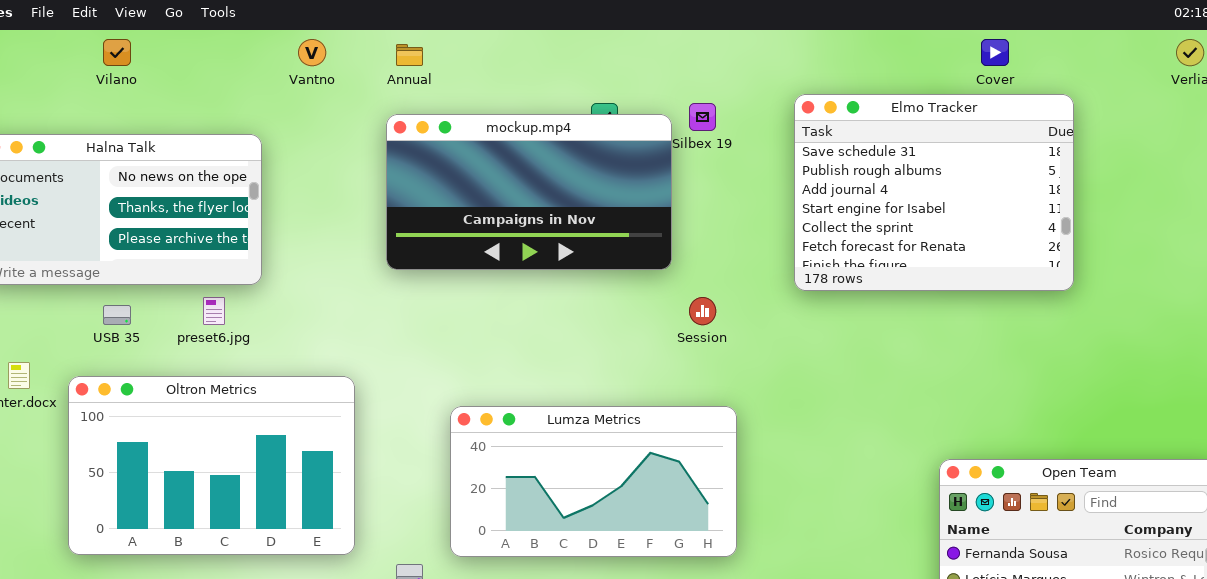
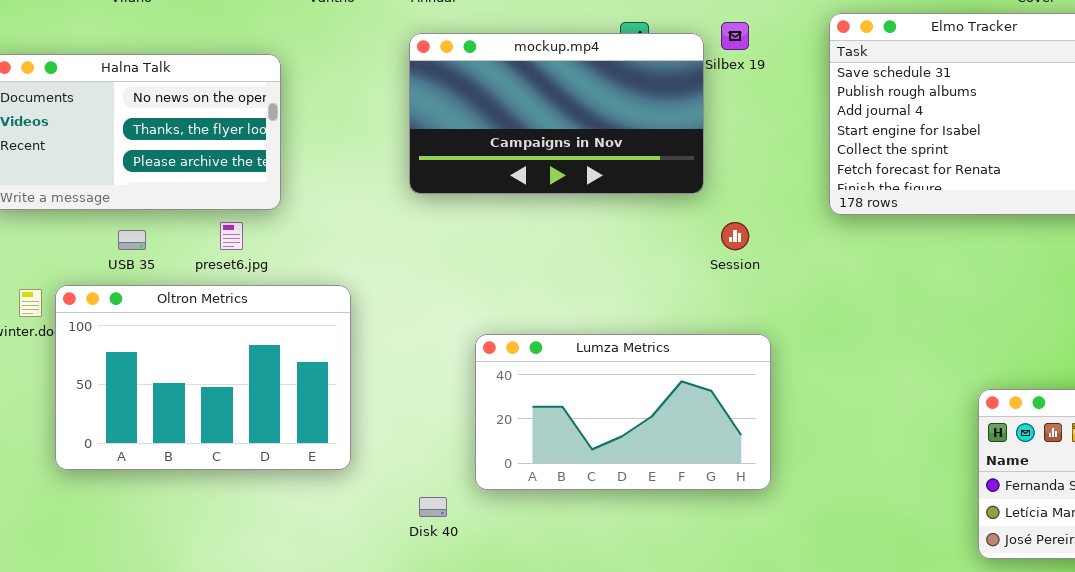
Oltron Metrics: [68,376,355,555] -> [55,285,351,470], moved

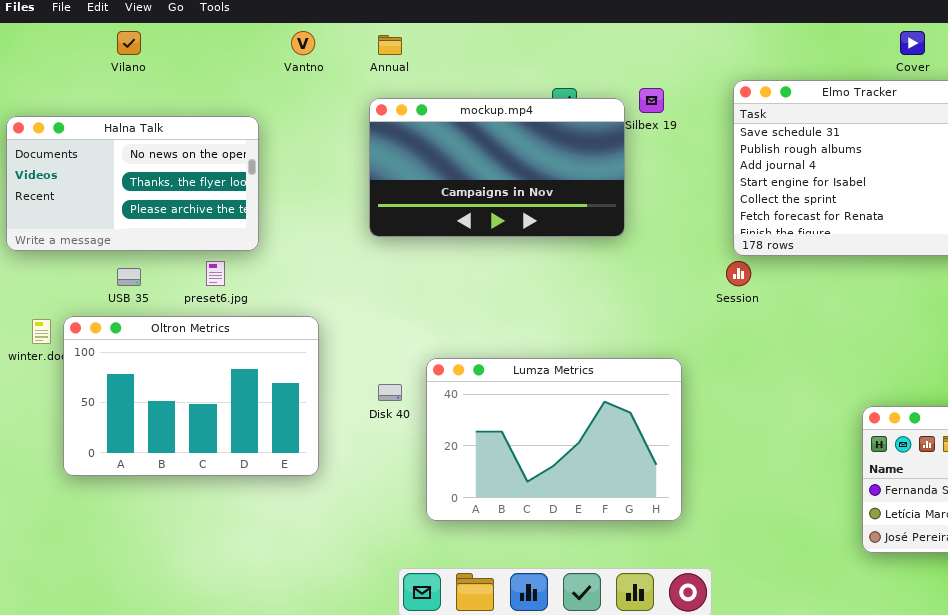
Session: [721,222,749,250] -> [726,261,751,286], moved
Lumza Metrics: [475,334,771,490] -> [426,358,682,521], resized
Disk 40: [419,497,447,517] -> [378,384,402,401], moved

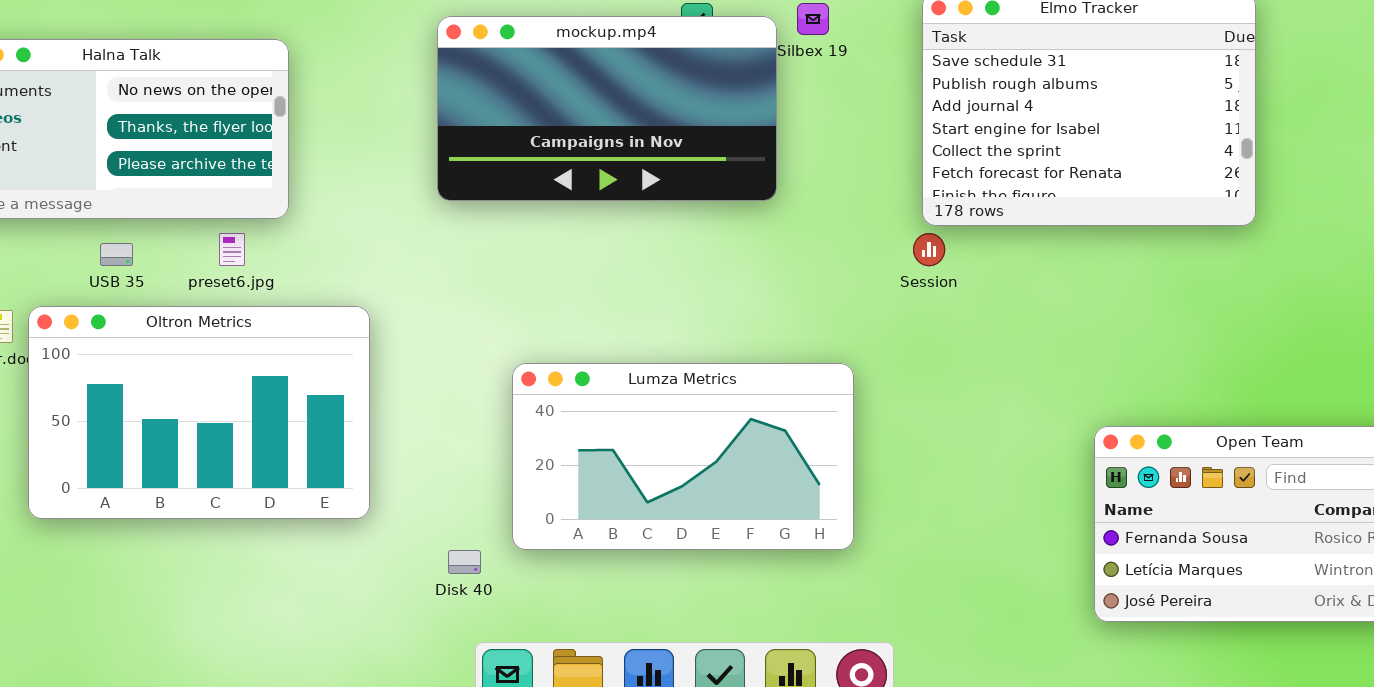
Lumza Metrics: [426,358,682,521] -> [512,363,854,550], resized
Disk 40: [378,384,402,401] -> [448,550,481,574], moved

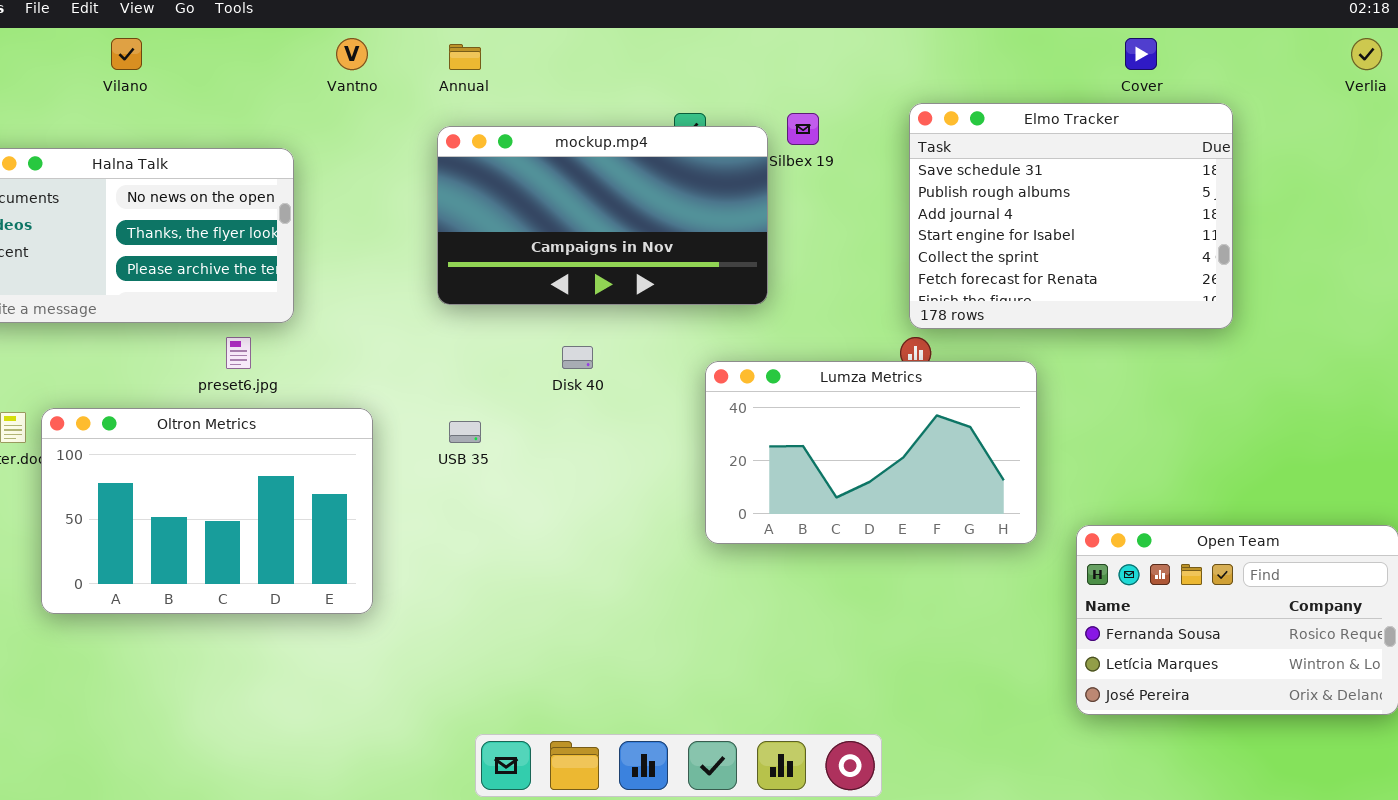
USB 35: [100,243,133,266] -> [449,421,481,443], moved
Lumza Metrics: [512,363,854,550] -> [705,361,1037,544], moved
Disk 40: [448,550,481,574] -> [562,346,593,369], moved

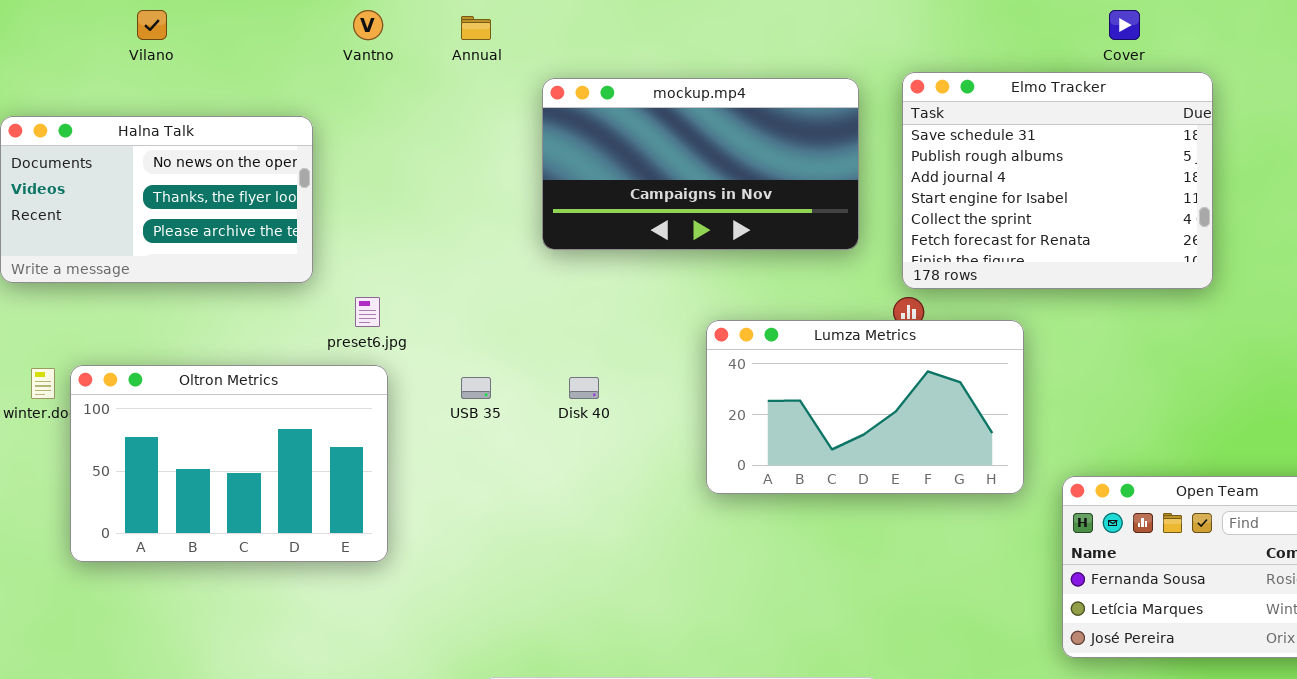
mockup.mp4: [437,126,768,305] -> [542,78,859,250], moved
preset6.jpg: [226,337,251,369] -> [355,297,380,327], moved
Disk 40: [562,346,593,369] -> [569,377,599,399], moved

